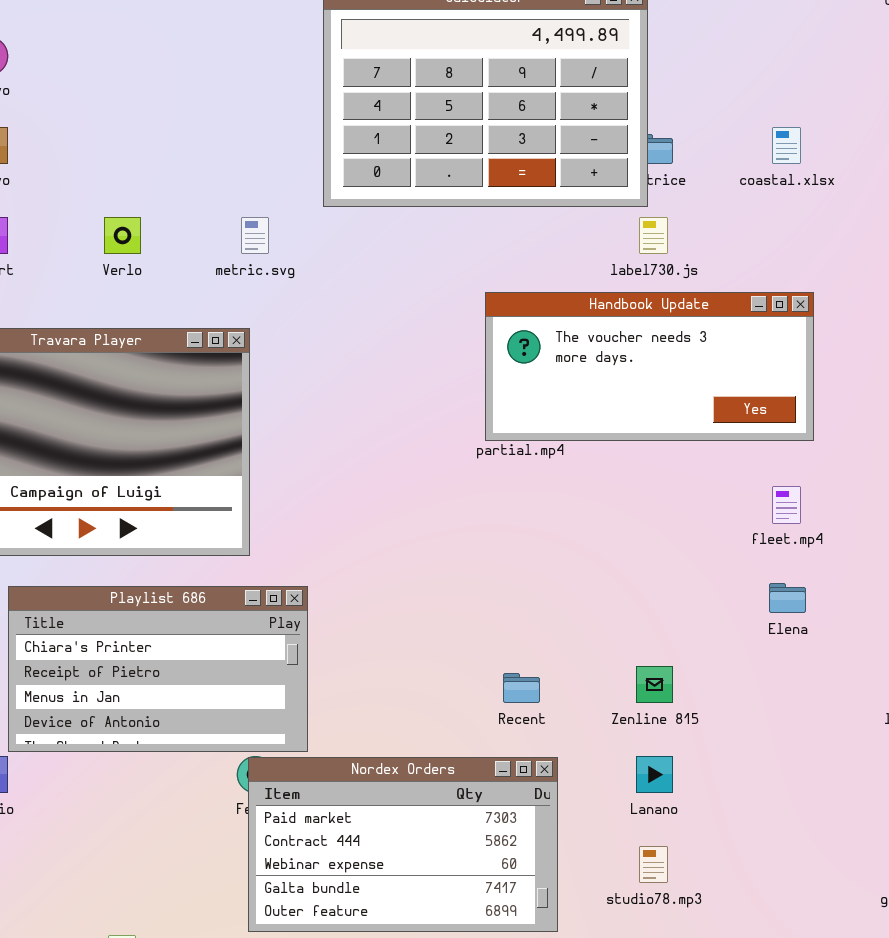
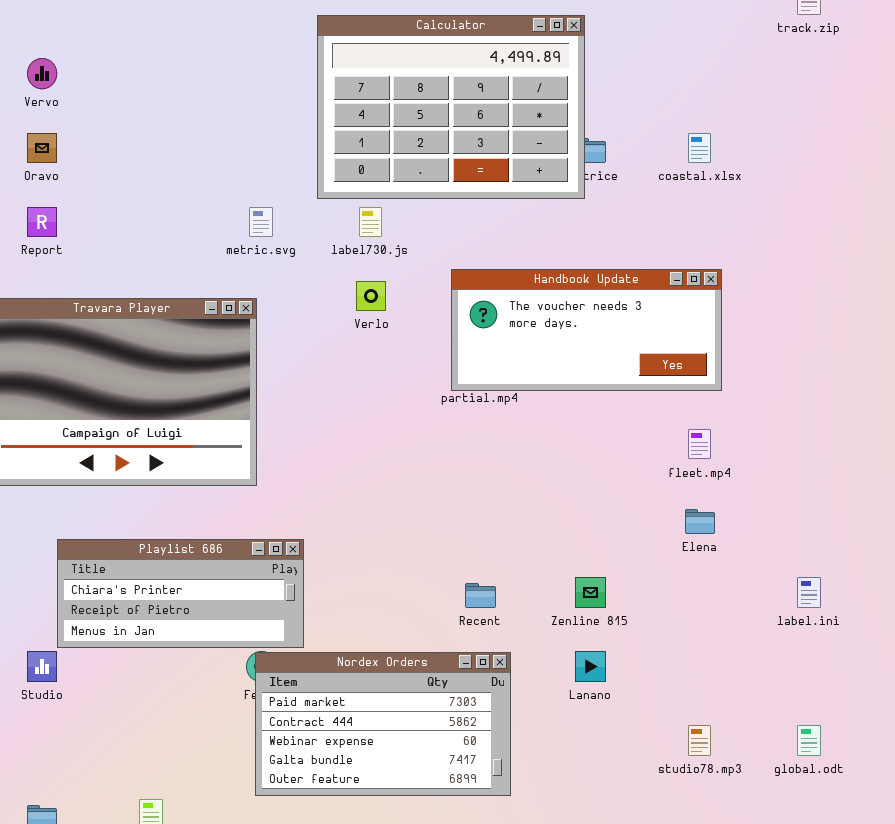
Verlo: [104,217,141,254] -> [356,281,386,311], moved
label730.js: [639,217,668,254] -> [359,207,382,237], moved
Playlist 686: [8,586,308,752] -> [57,539,304,648], resized
studio78.mp3: [639,846,668,883] -> [688,725,711,756], moved

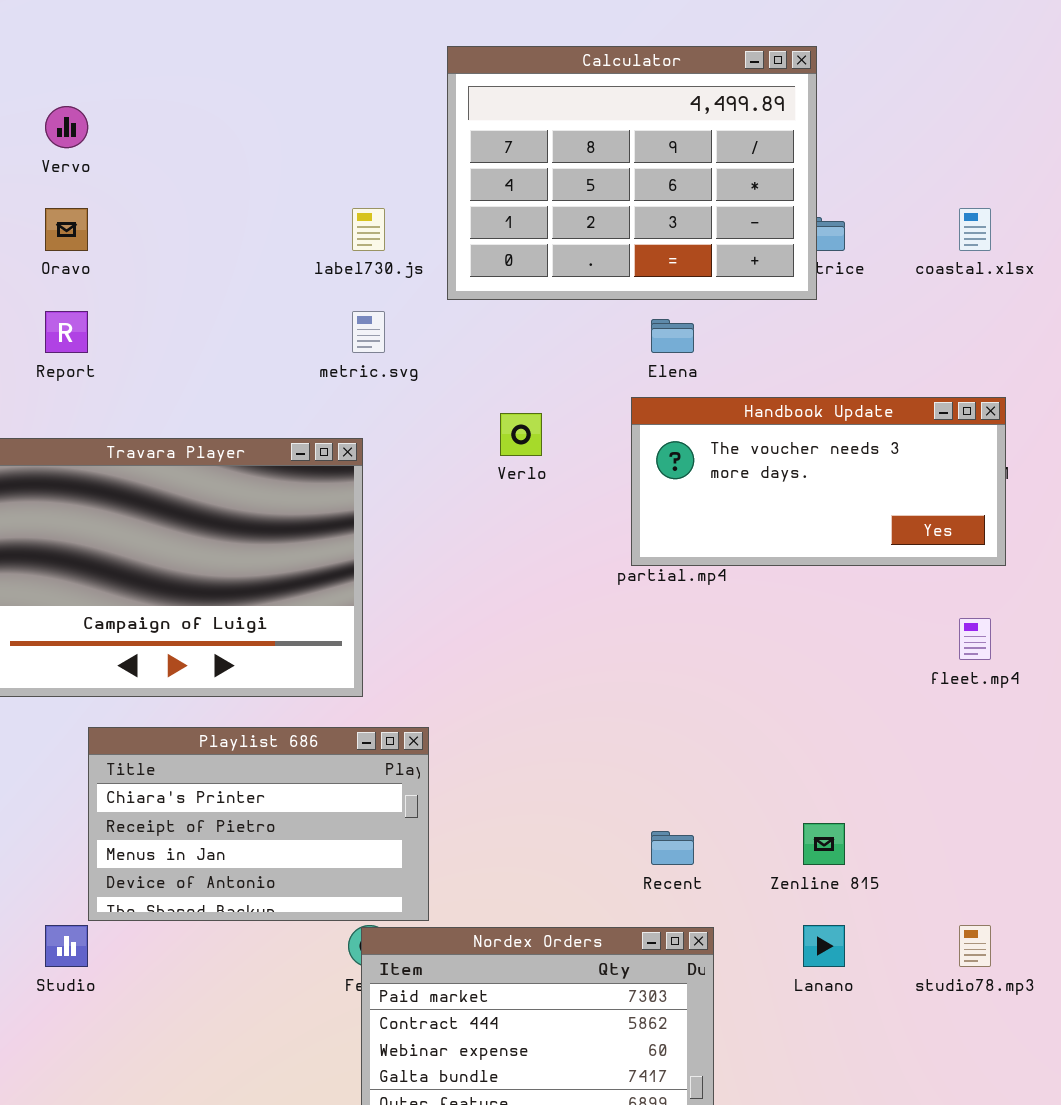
label730.js: [359,207,382,237] -> [352,208,385,251], moved
Elena: [685,509,715,534] -> [651,319,694,353], moved
Playlist 686: [57,539,304,648] -> [88,727,429,921], resized
studio78.mp3: [688,725,711,756] -> [959,925,991,967], moved

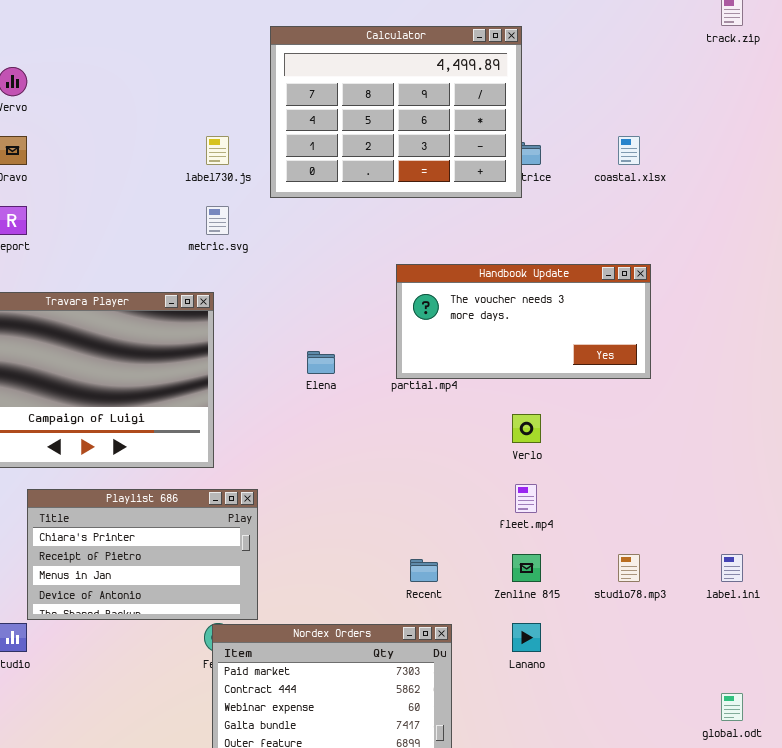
Elena: [651,319,694,353] -> [307,351,335,374], moved
Verlo: [500,413,542,456] -> [512,414,541,443], moved
fleet.mp4: [959,618,991,660] -> [515,484,537,513], moved
studio78.mp3: [959,925,991,967] -> [618,554,640,582], moved

